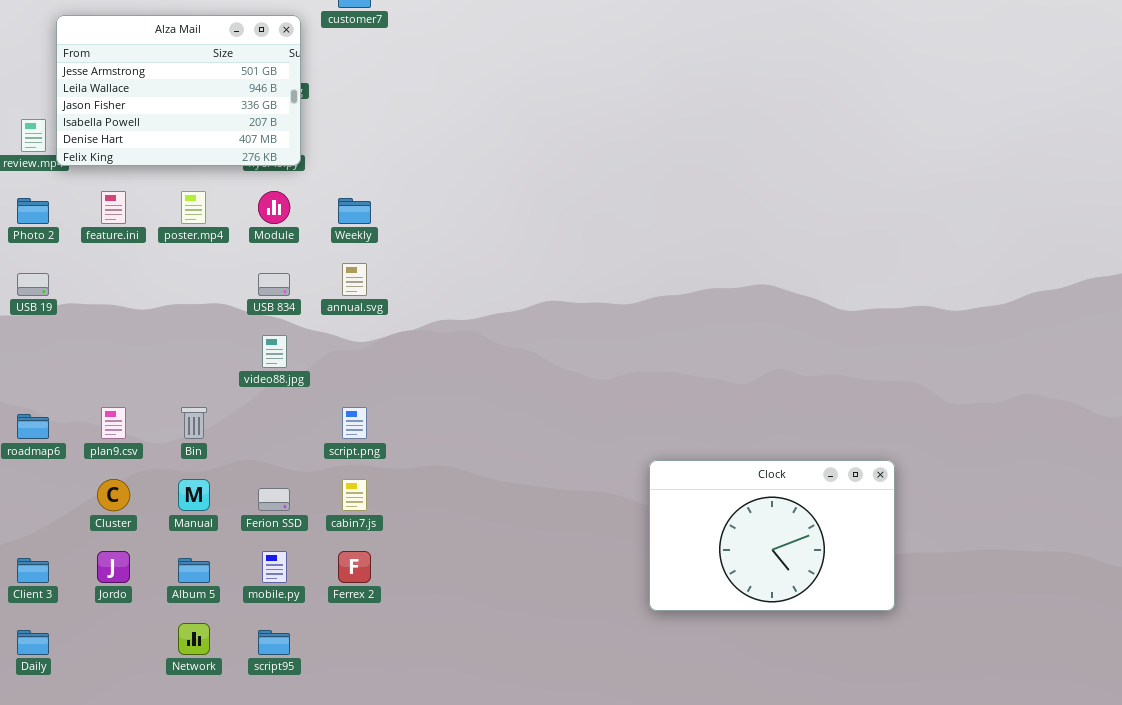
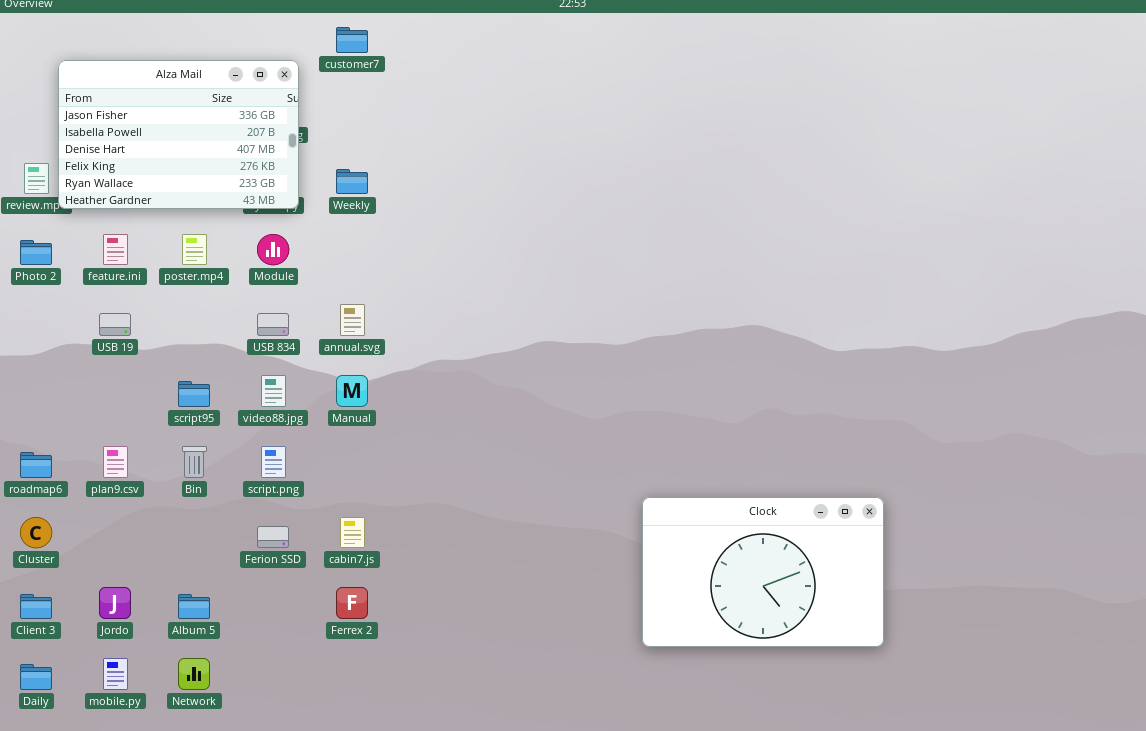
Alza Mail: [56,15,301,166] -> [58,60,299,209], scrolled down 2 rows
Weekly: [338,198,371,224] -> [336,169,368,194], moved
USB 19: [17,273,49,296] -> [99,313,131,336], moved
script.png: [342,407,367,439] -> [261,446,286,478], moved
Cluster: [97,479,130,511] -> [20,517,52,548], moved
Manual: [178,479,210,511] -> [336,375,368,407], moved
mobile.py: [262,551,287,583] -> [103,658,128,690], moved
script95: [258,630,290,655] -> [178,381,210,407], moved

